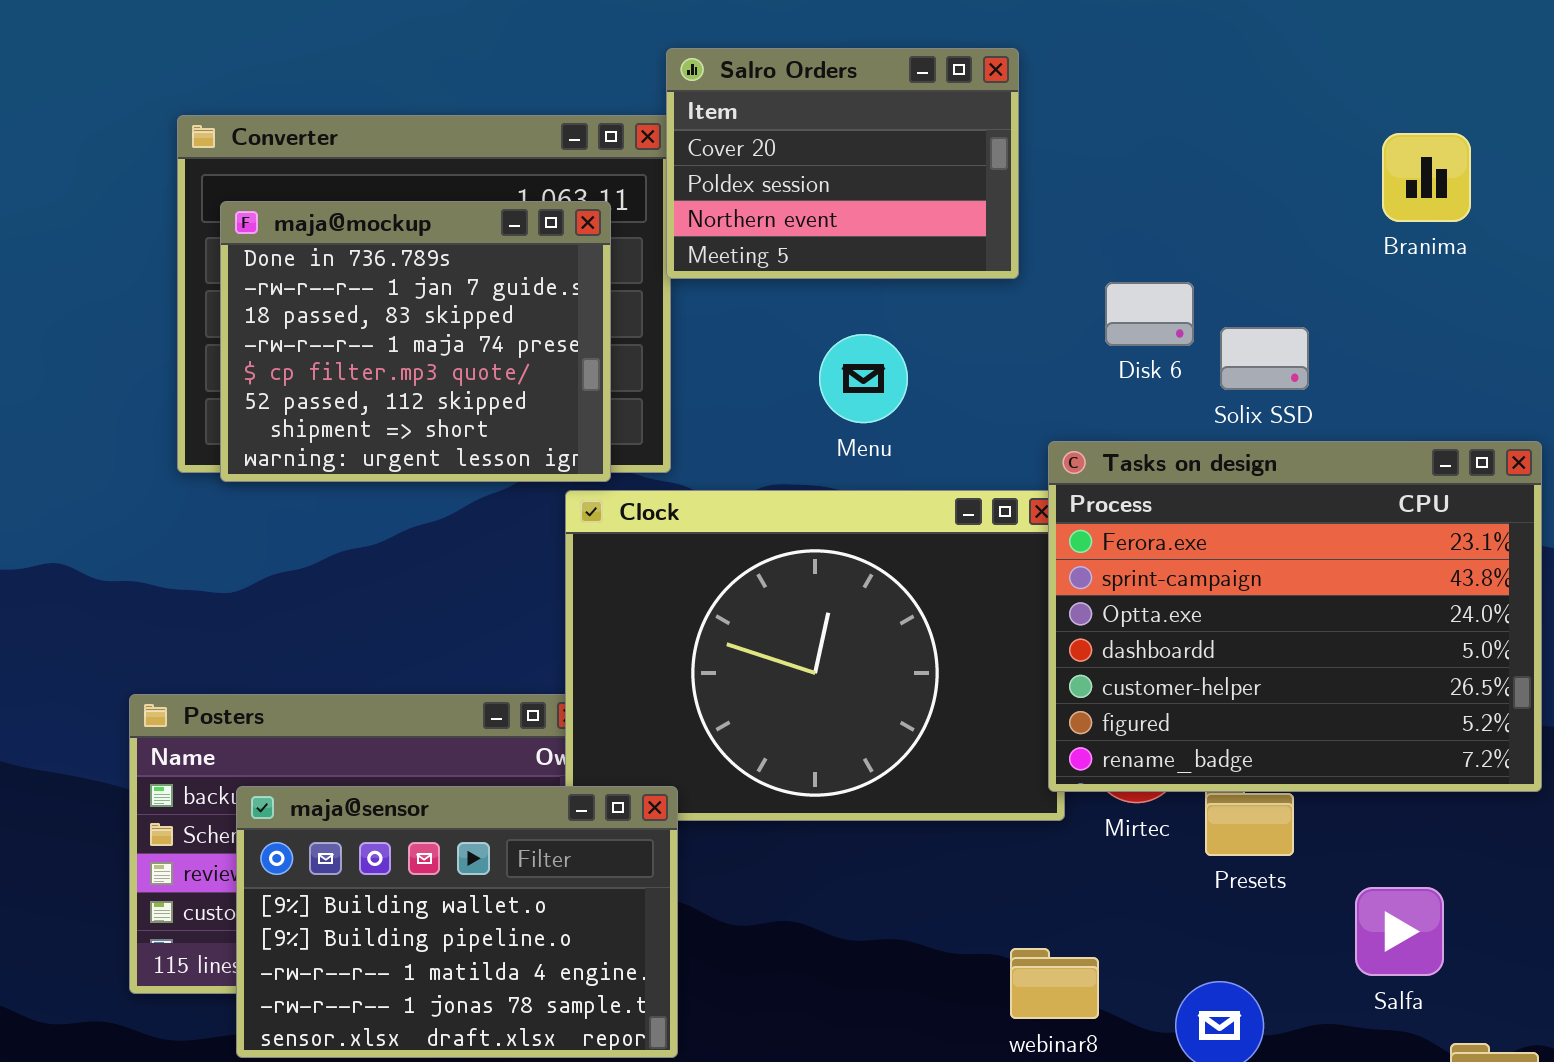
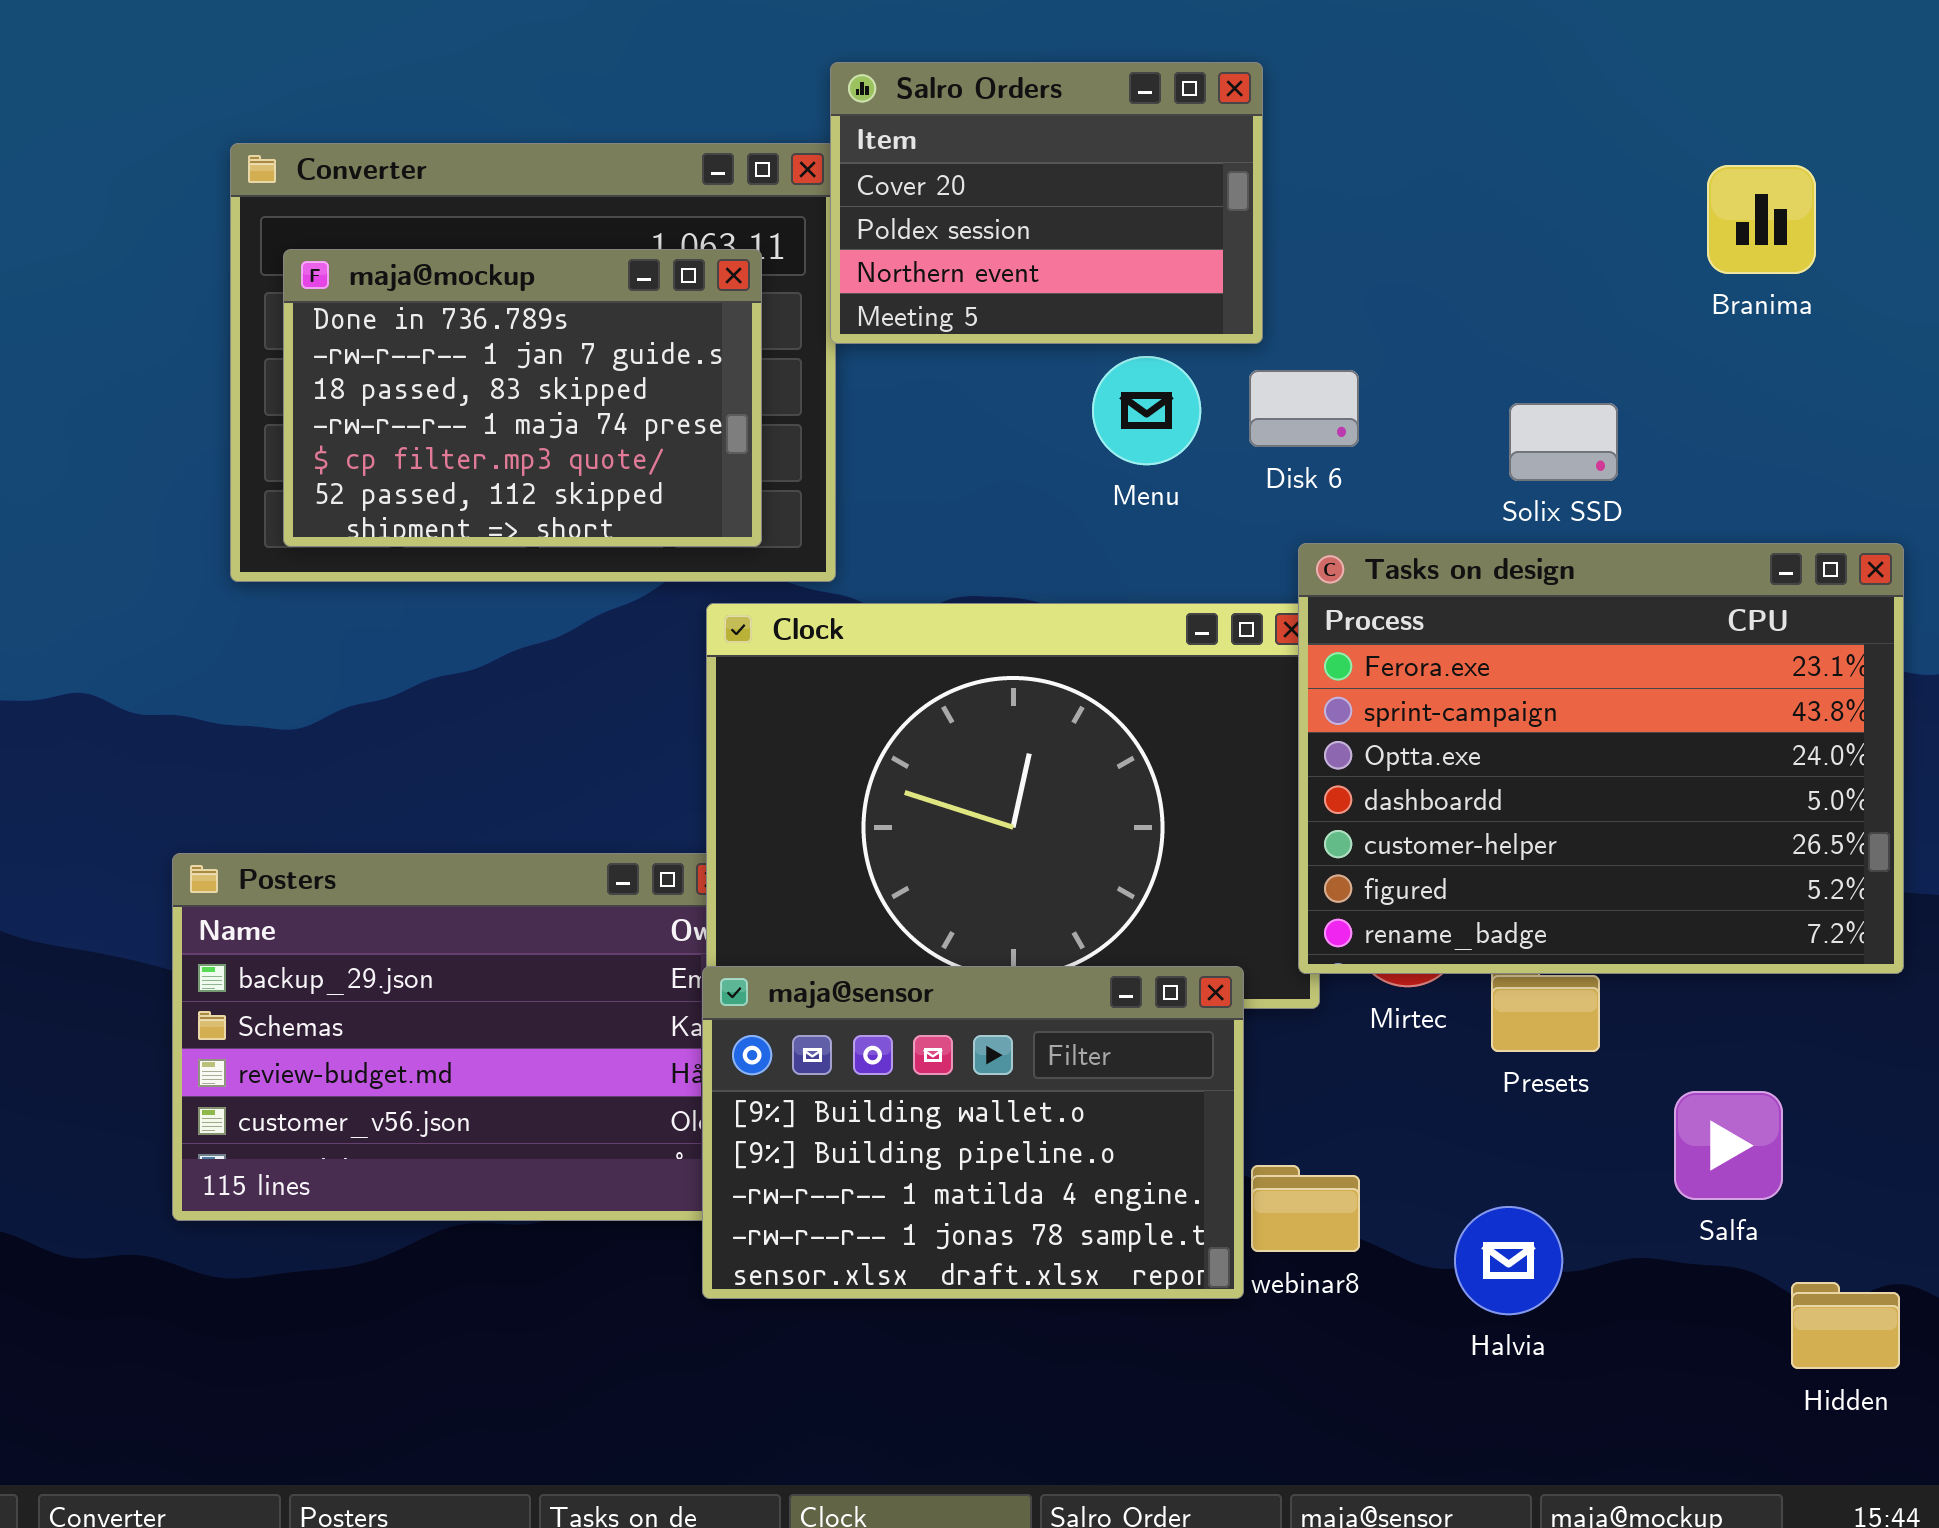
maja@mockup: [220,201,611,482] -> [283,249,762,547], resized
Disk 6: [1105,282,1194,346] -> [1249,370,1359,447], moved
Menu: [819,334,908,423] -> [1092,356,1201,465], moved
maja@sensor: [236,786,678,1058] -> [702,966,1244,1299], moved

